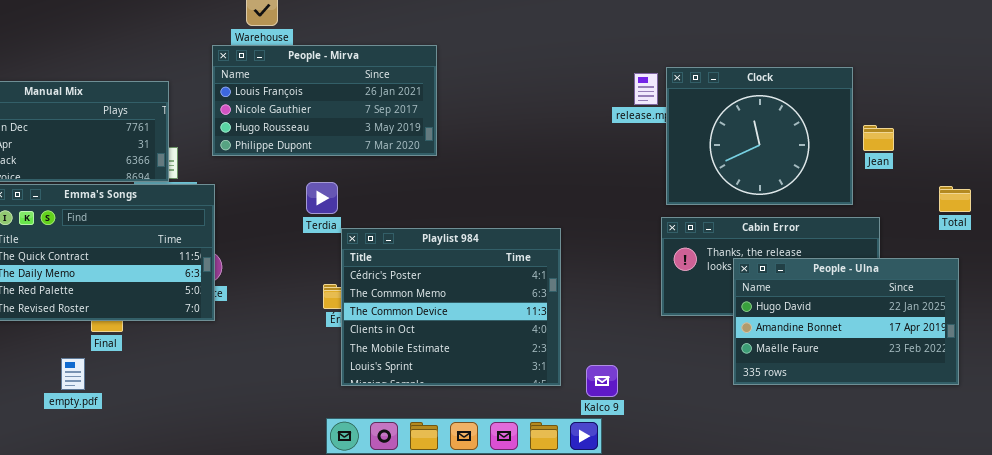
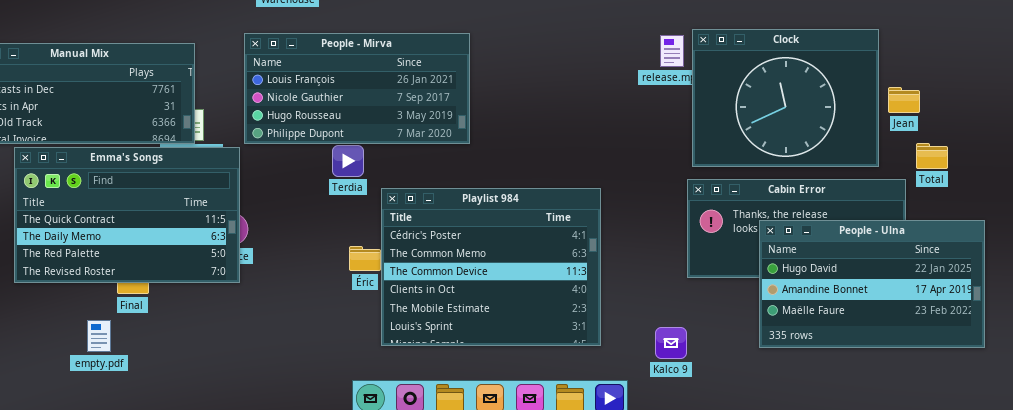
People - Mirva: [212,45,437,156] -> [244,33,470,144], moved
Total: [939,186,971,212] -> [916,143,948,169], moved
Playlist 984: [341,228,561,386] -> [381,188,601,346], moved
Kalco 9: [586,365,618,397] -> [655,327,687,359], moved

